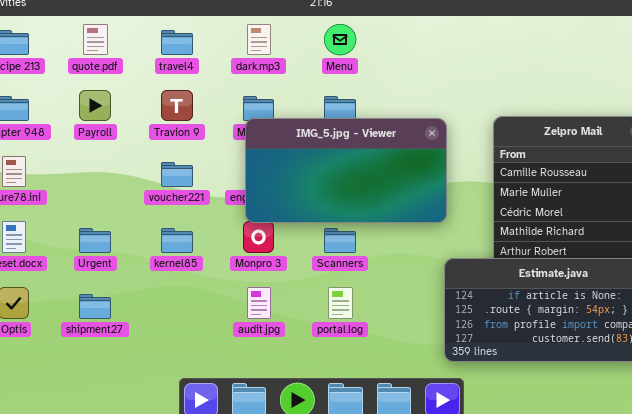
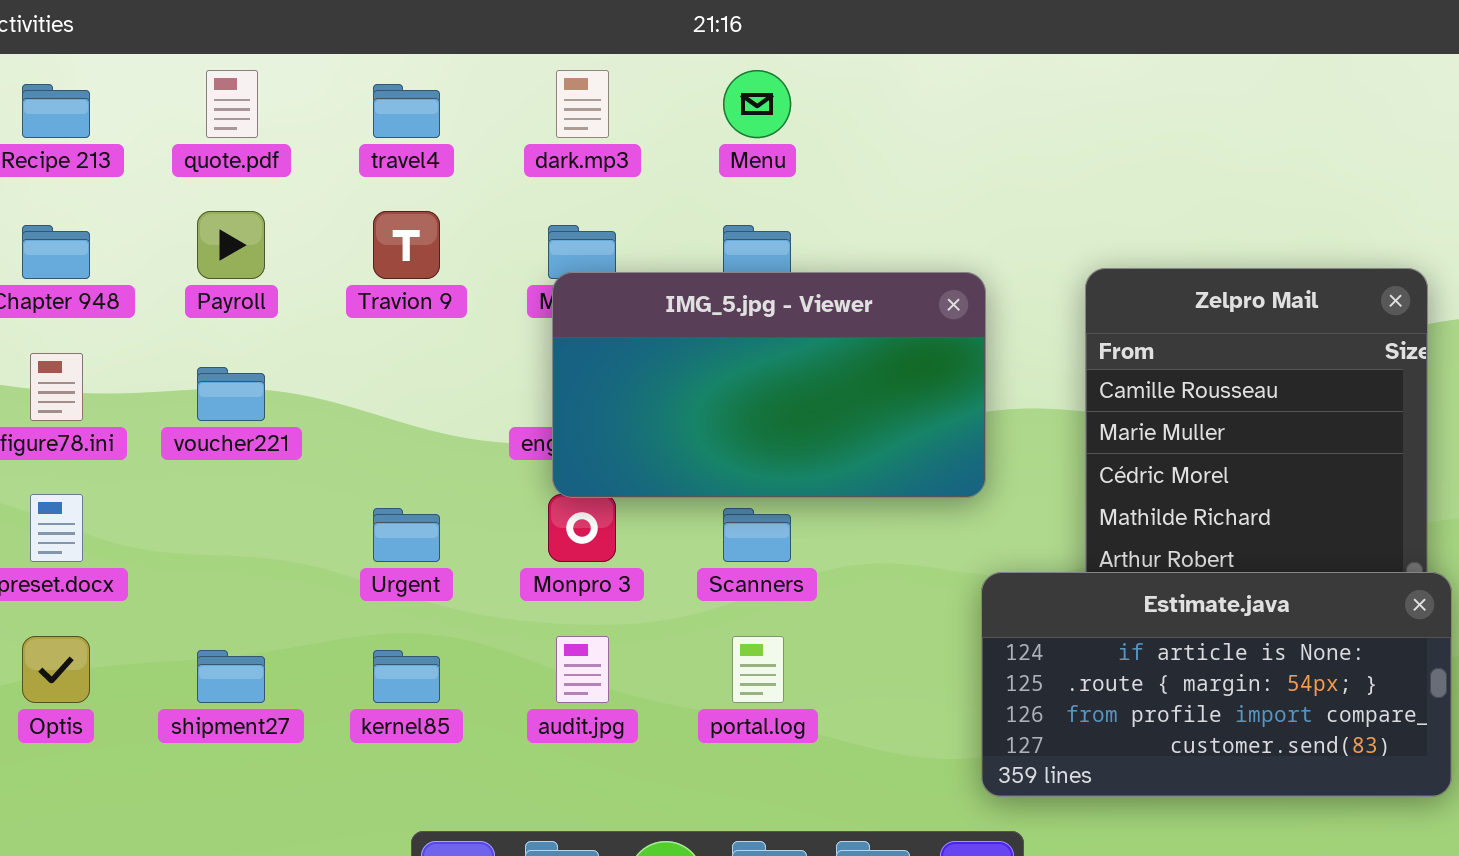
voucher221: [161,162,193,187] -> [197,367,265,421], moved
Urgent: [79,228,111,253] -> [373,508,440,562], moved
kernel85: [161,228,193,253] -> [373,650,440,703], moved

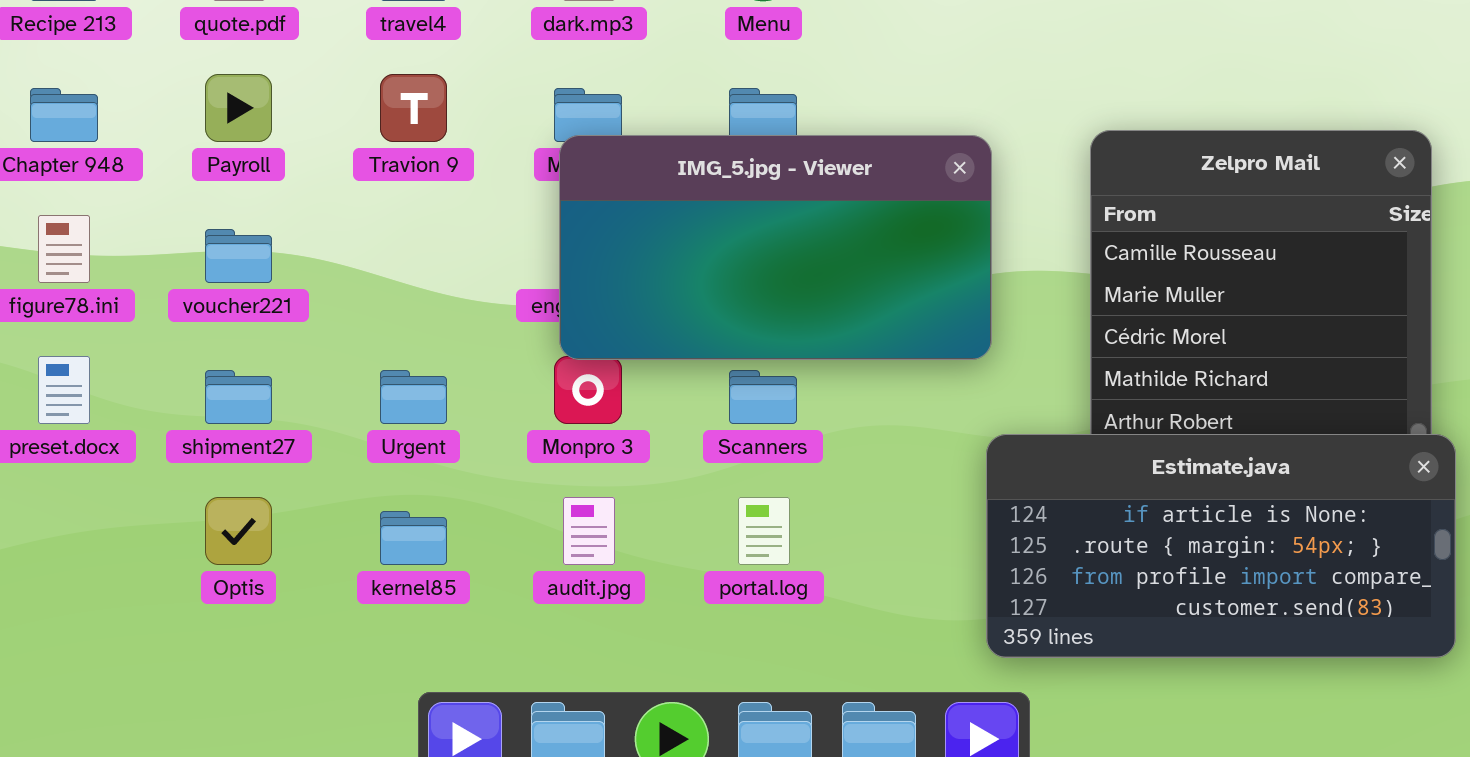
Optis: [22,636,90,703] -> [205,497,272,565], moved
shipment27: [197,650,265,703] -> [205,370,272,424], moved

